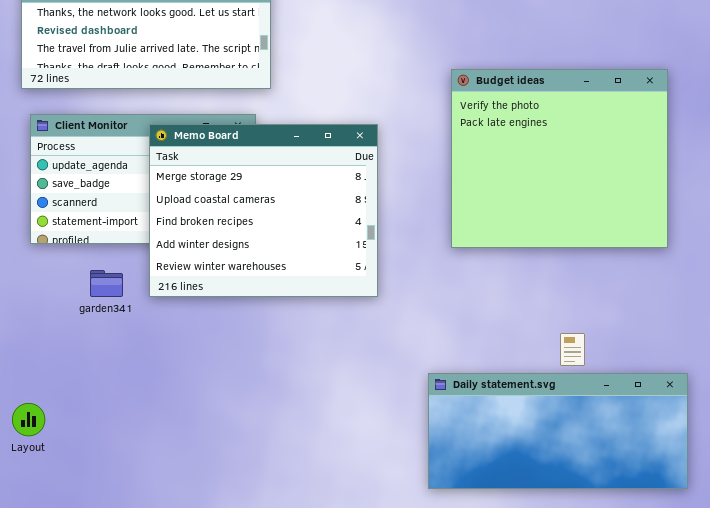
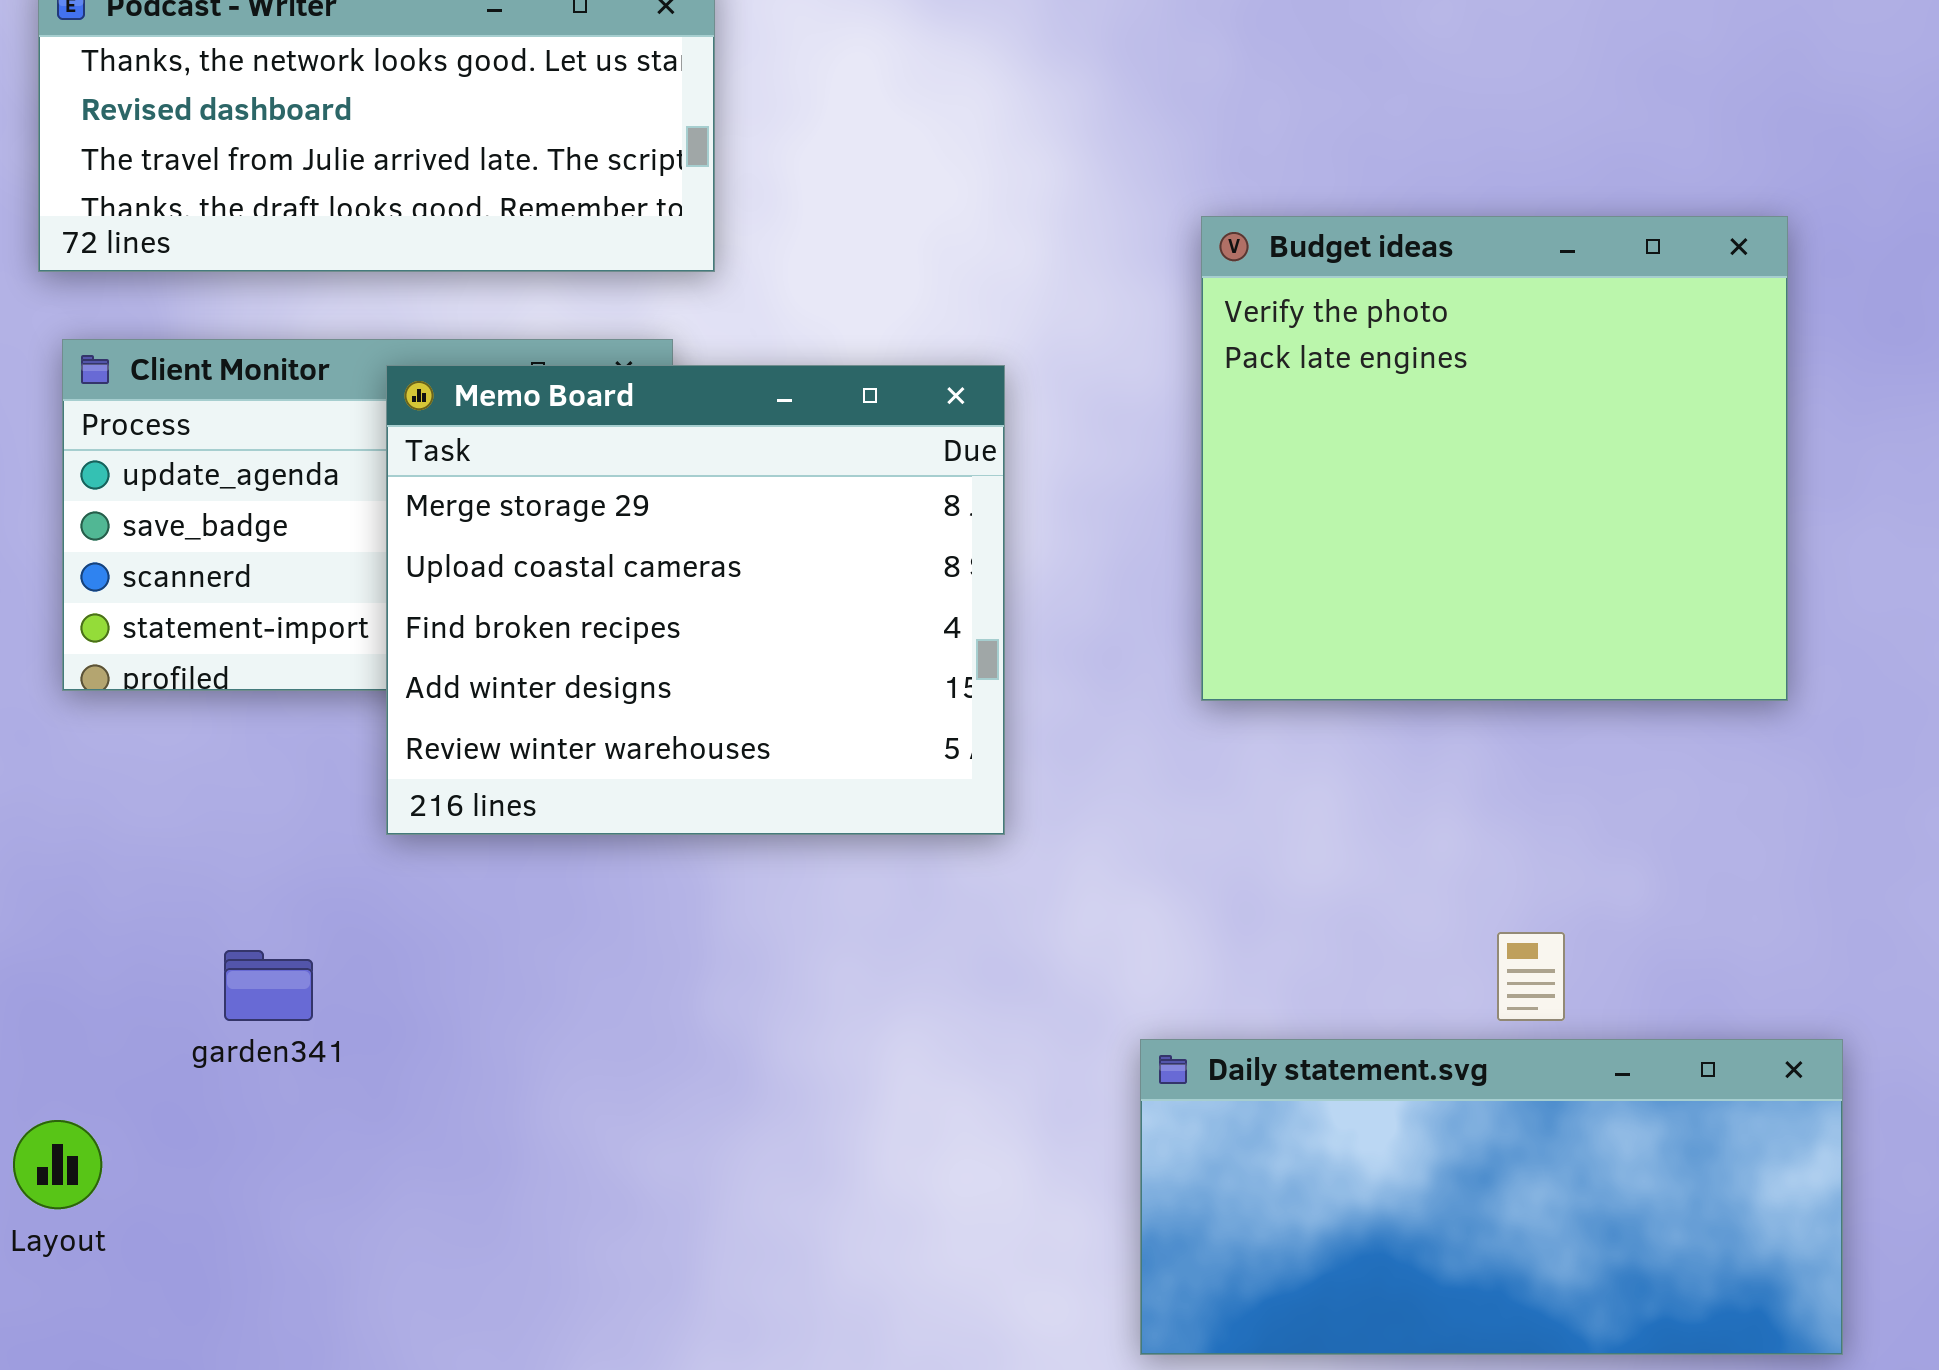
garden341: [90,270,123,297] -> [224,950,313,1021], moved

